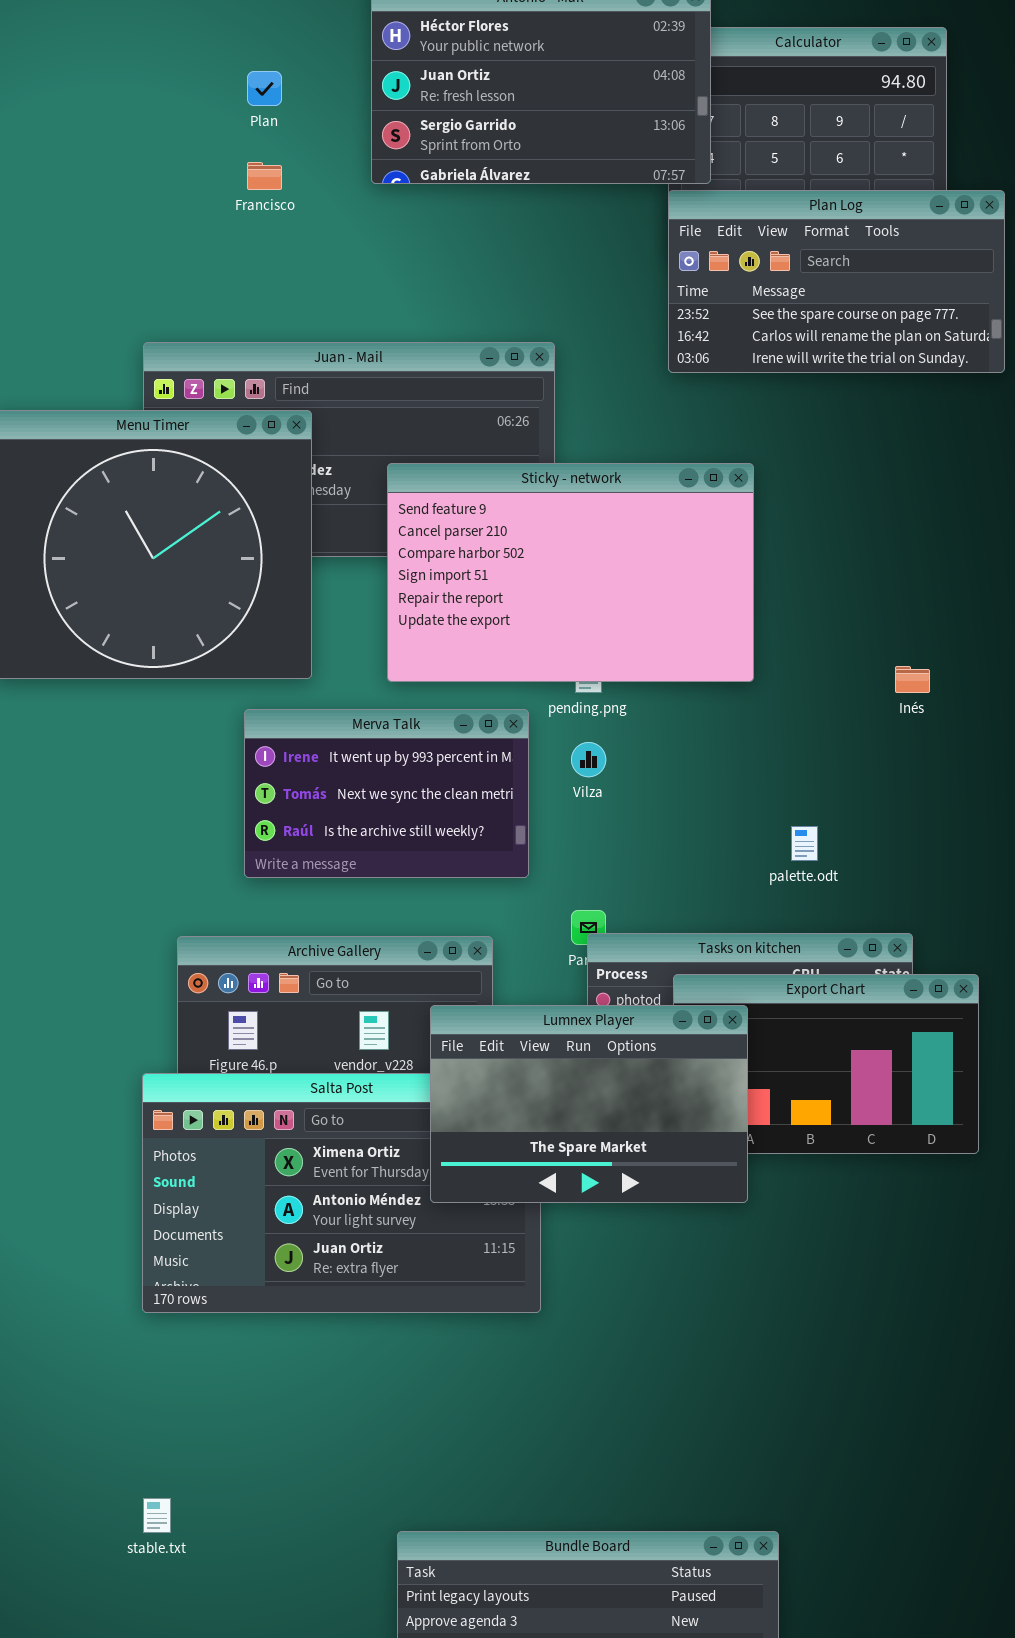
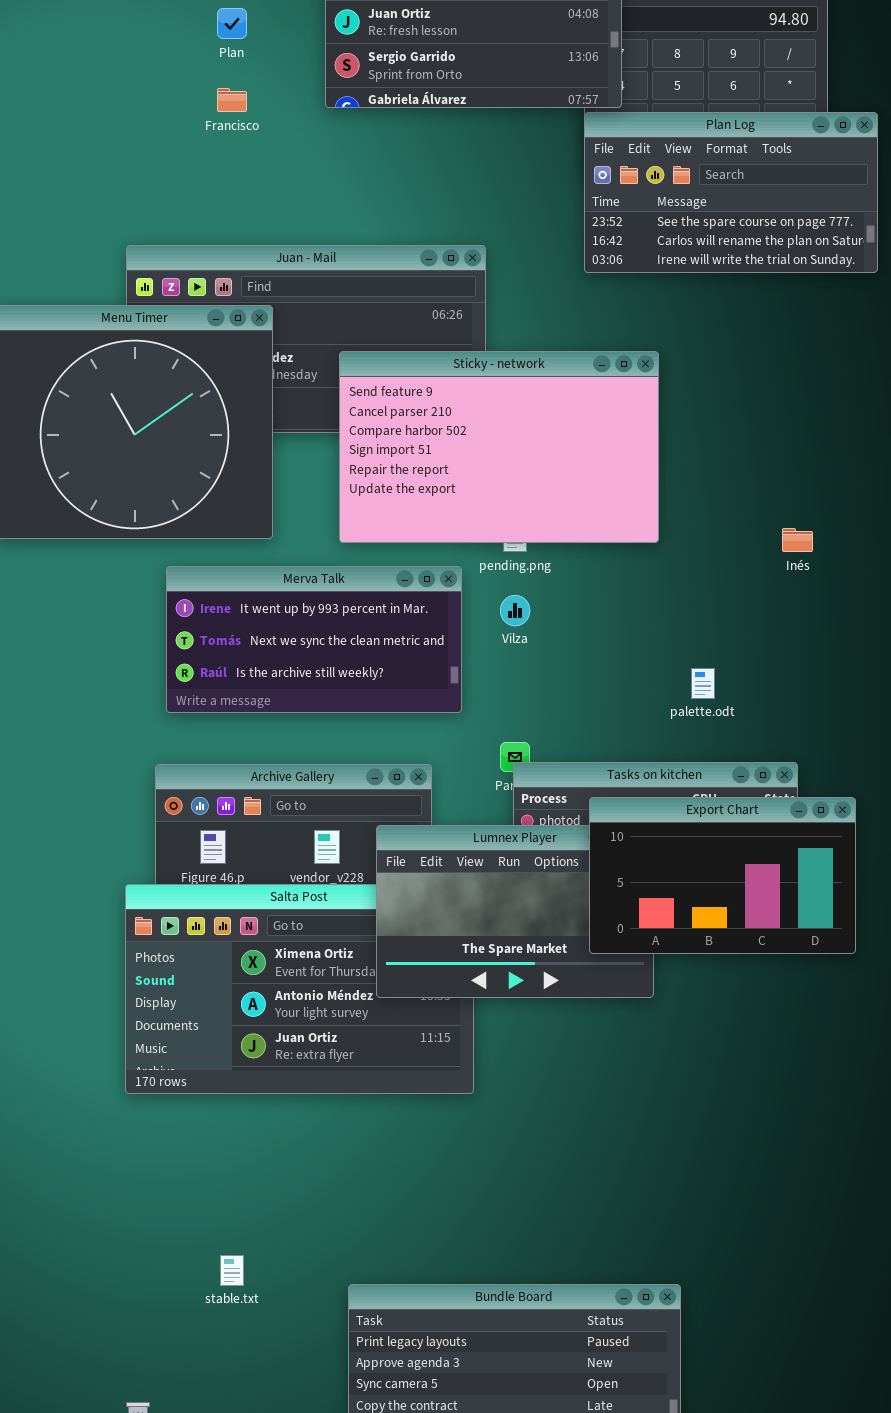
Merva Talk: [244,709,529,878] -> [166,566,462,713], resized
Export Chart: [673,974,979,1154] -> [589,797,856,954], raised
stable.txt: [143,1498,171,1533] -> [220,1255,244,1286], moved

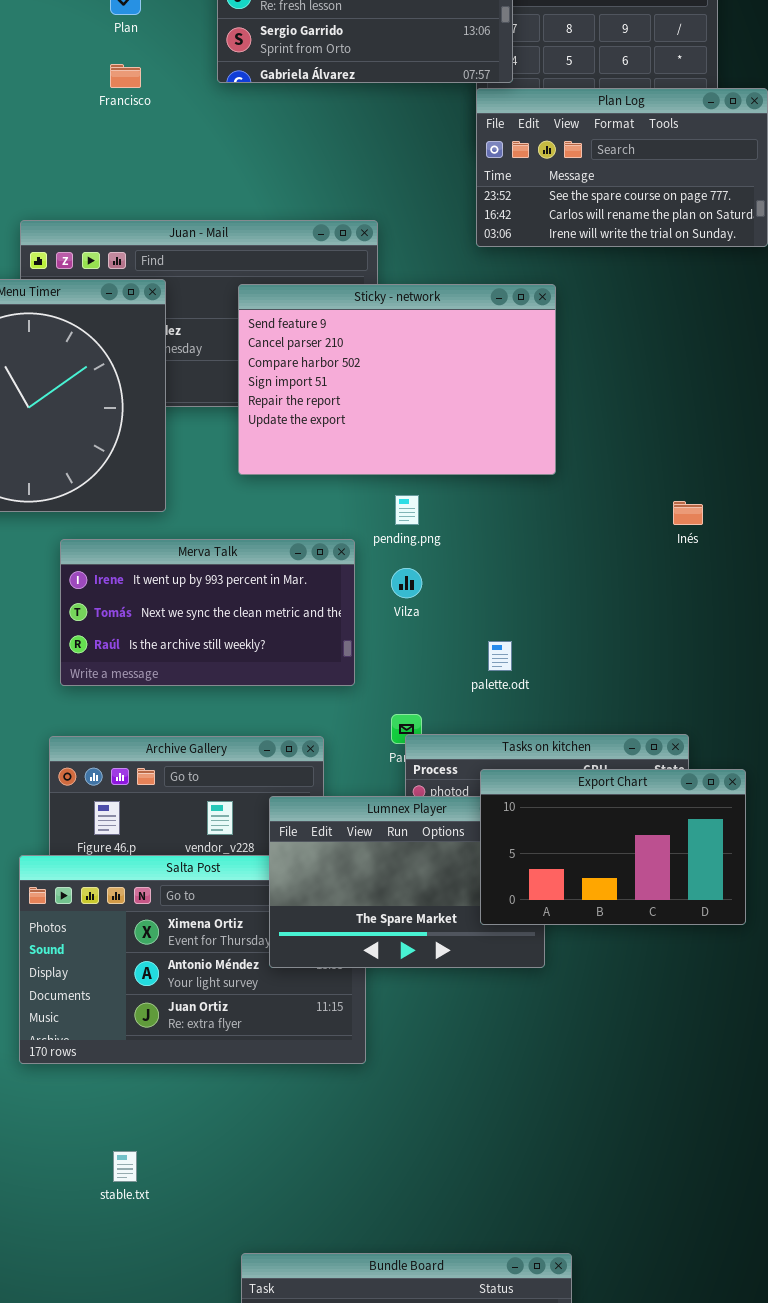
Sticky - network: [339,351,659,543] -> [238,284,556,475], moved
palette.odt: [691,668,715,699] -> [488,641,512,671], moved
stable.txt: [220,1255,244,1286] -> [113,1151,137,1182], moved

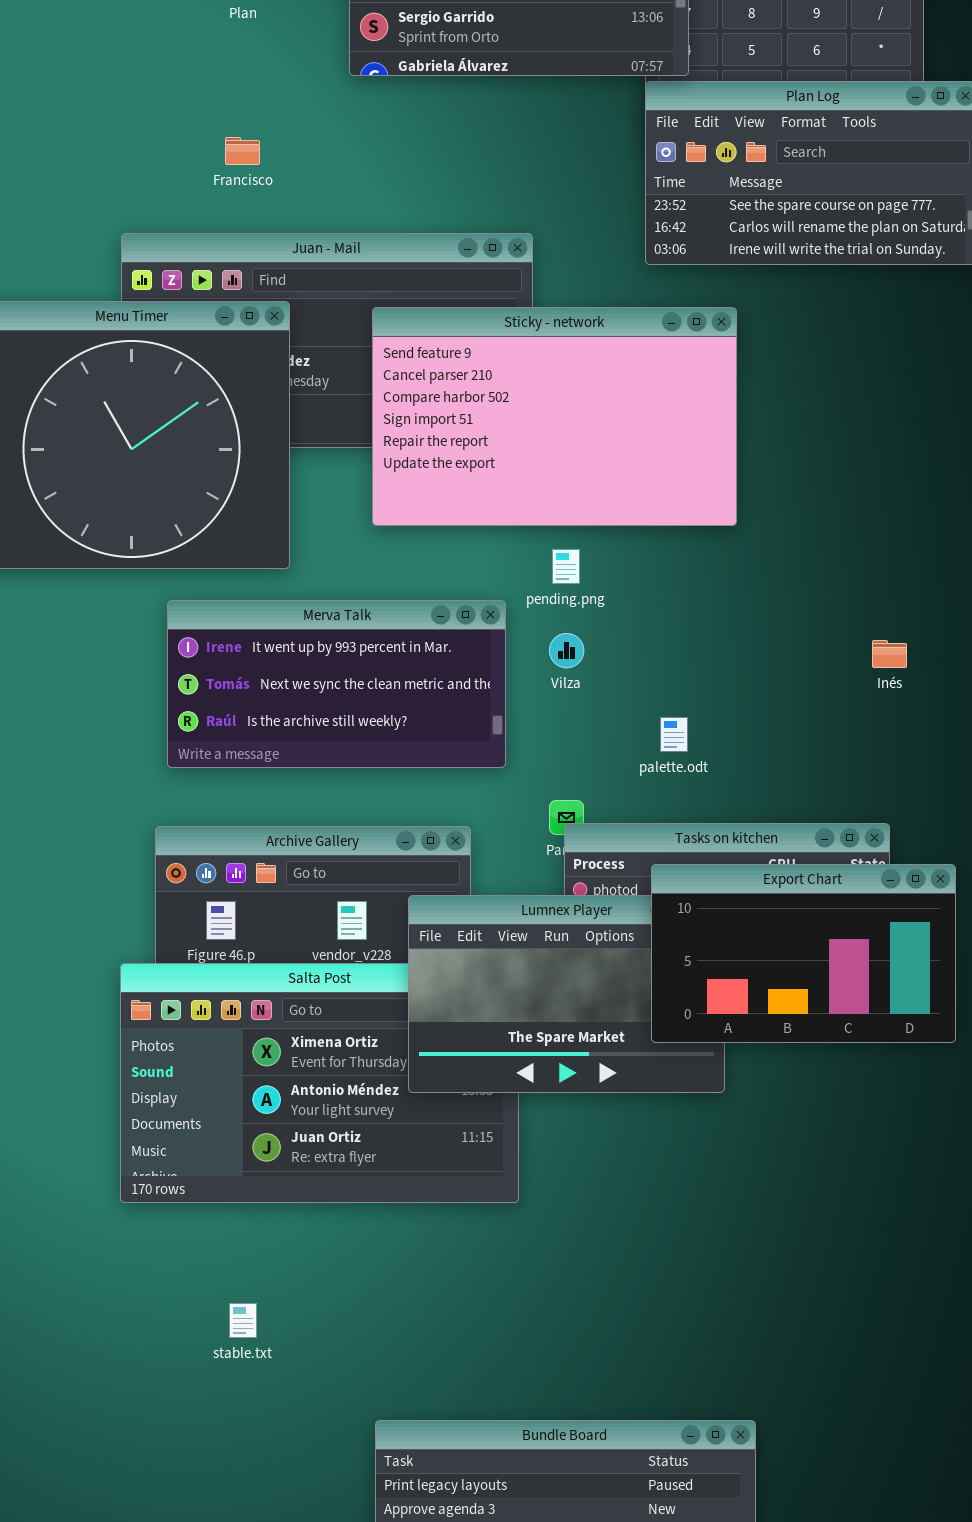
Francisco: [110,64,141,88] -> [225,137,260,165], moved
Inés: [673,501,703,525] -> [872,640,907,668], moved

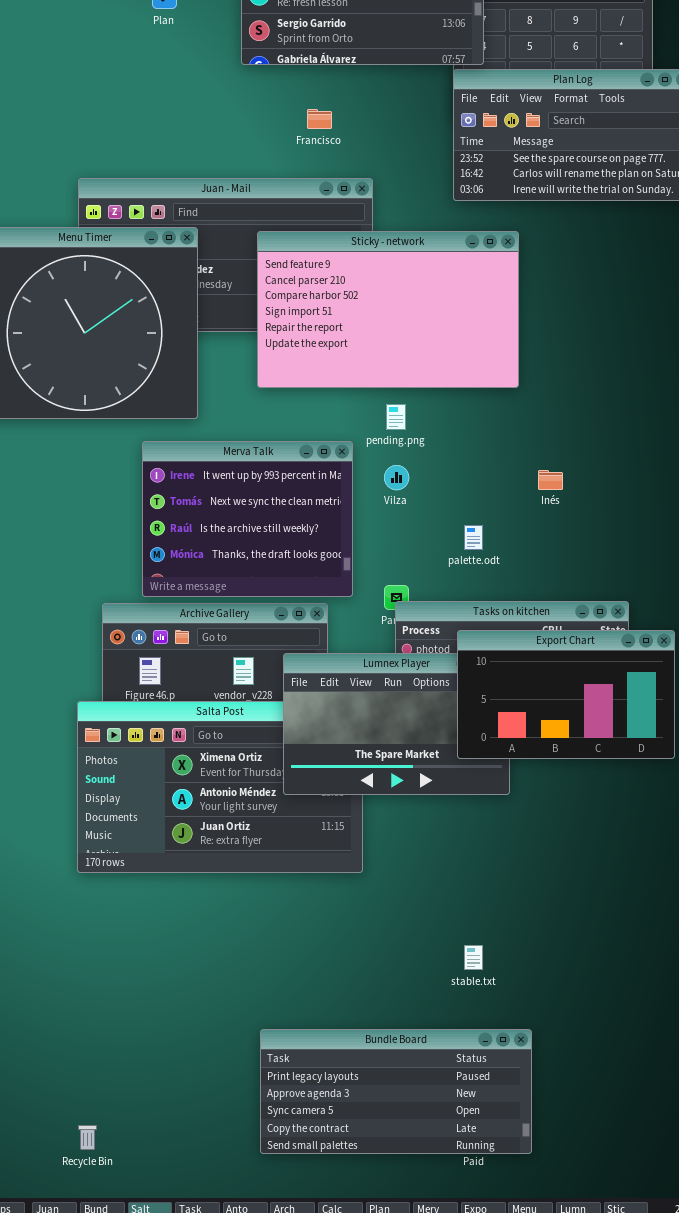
Francisco: [225,137,260,165] -> [307,109,332,129], moved
Merva Talk: [167,600,506,768] -> [142,441,353,597], resized
Inés: [872,640,907,668] -> [538,470,563,490], moved
stable.txt: [229,1303,257,1338] -> [464,945,483,970], moved

